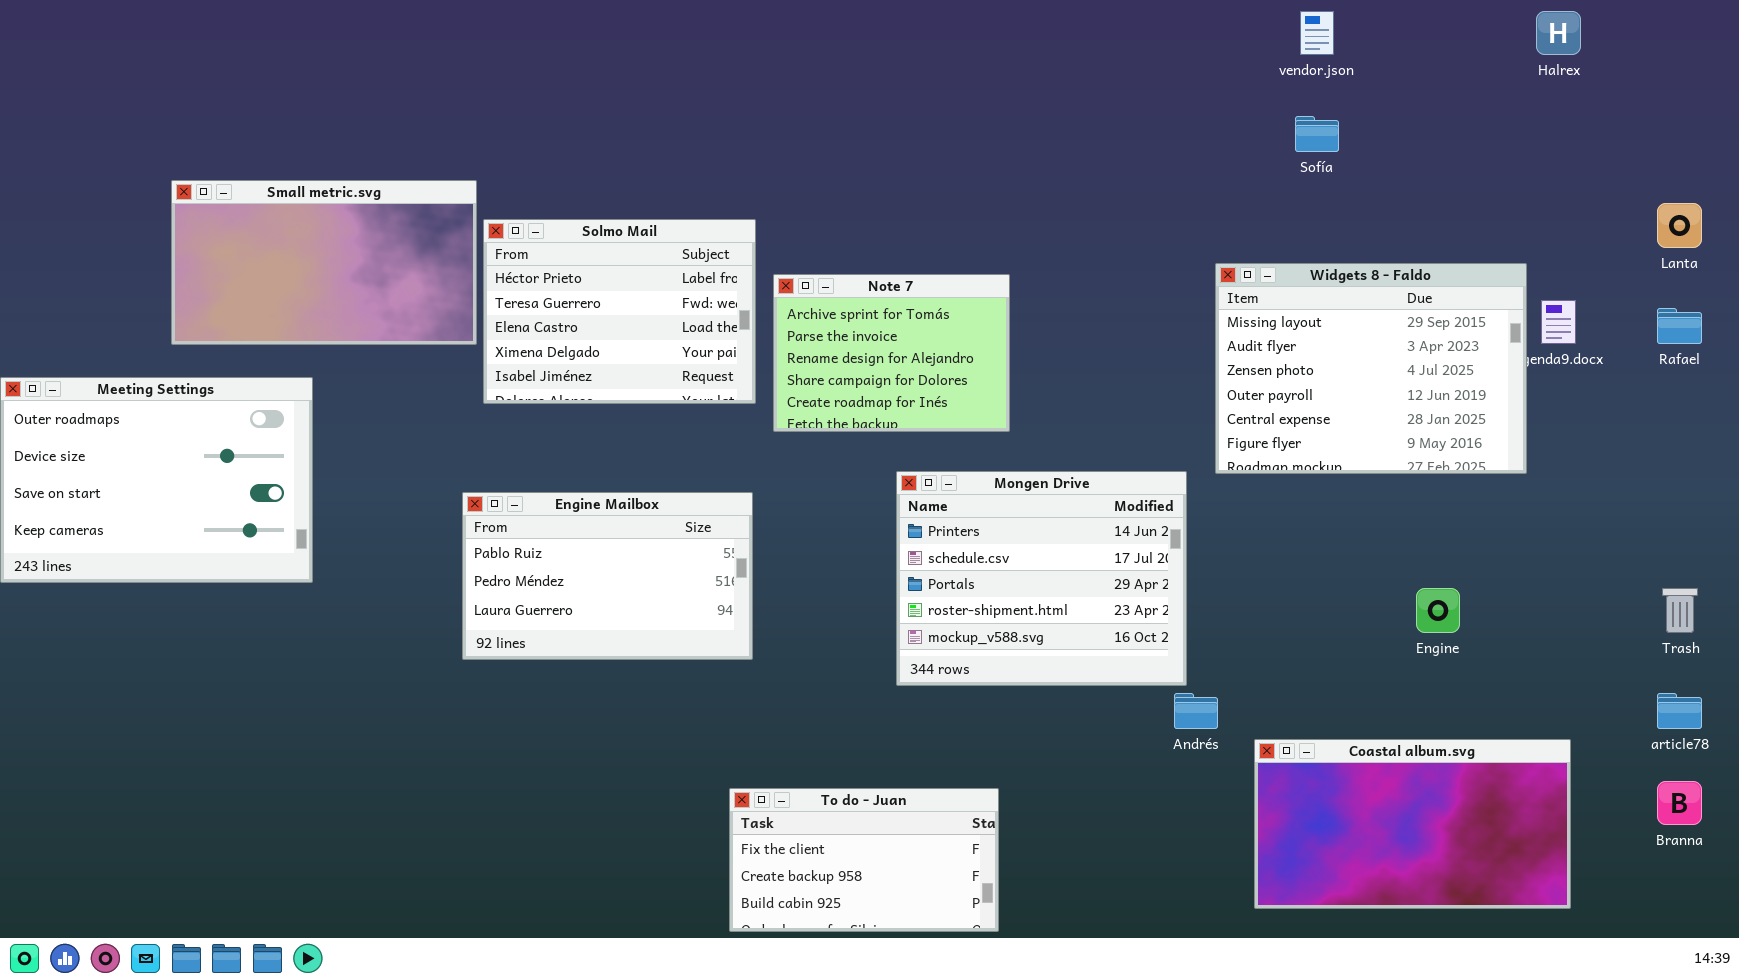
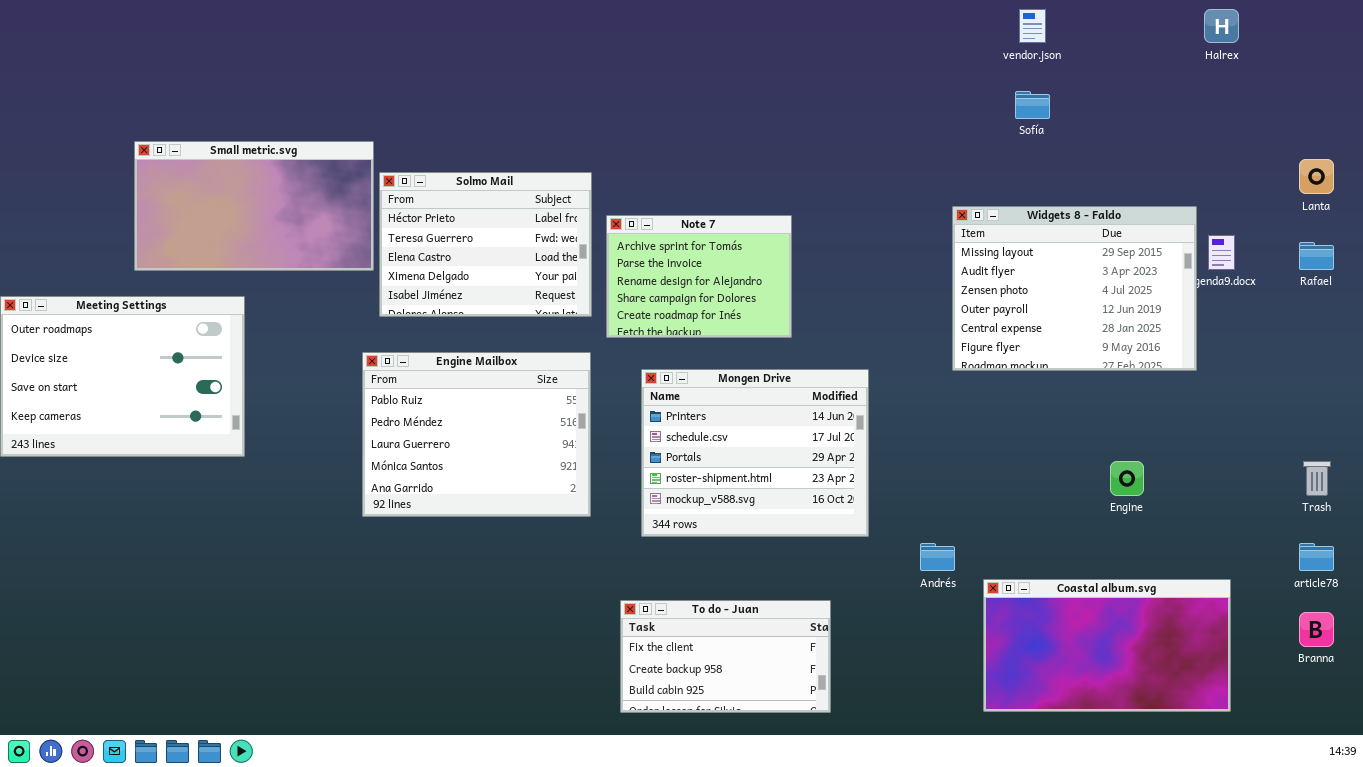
Mongen Drive: [896,471,1187,686] -> [641,369,869,537], moved
Engine Mailbox: [462,492,753,660] -> [362,352,591,517], resized
To do - Juan: [729,788,999,932] -> [620,600,831,713], moved

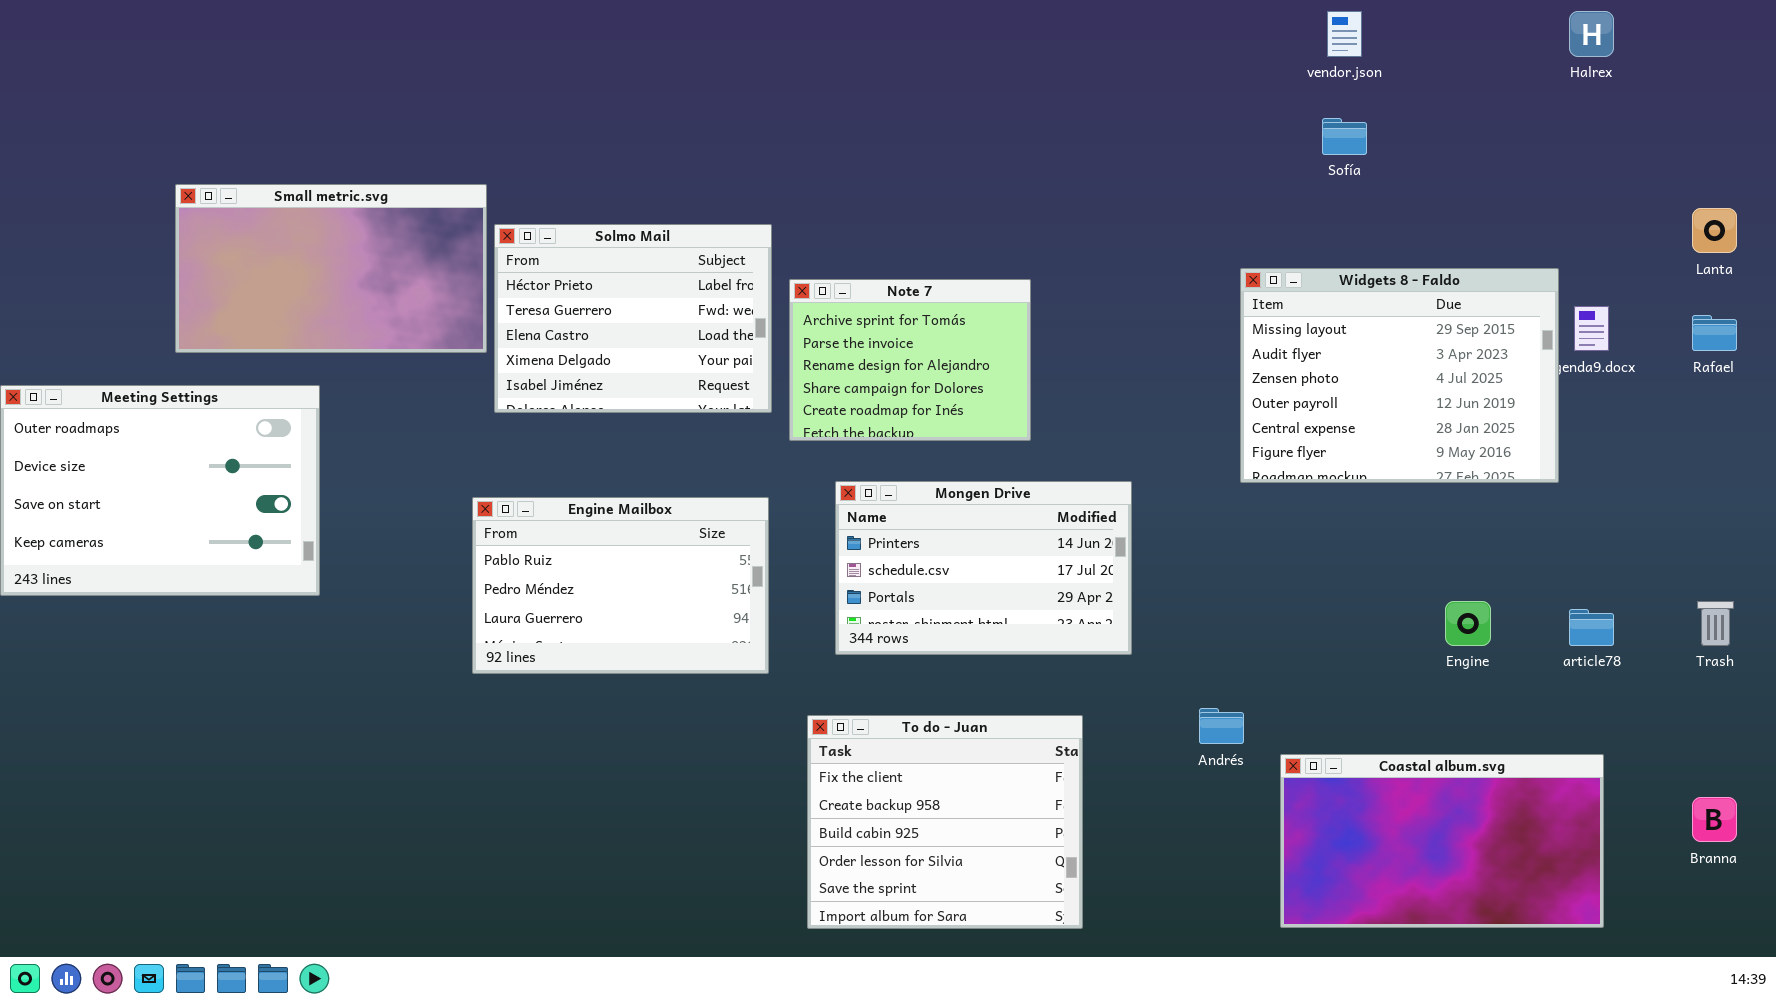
Engine Mailbox: [362,352,591,517] -> [472,497,769,674], resized
Mongen Drive: [641,369,869,537] -> [835,481,1132,655], resized
article78: [1299,543,1334,571] -> [1569,609,1614,646], moved
To do - Juan: [620,600,831,713] -> [807,715,1083,929], resized

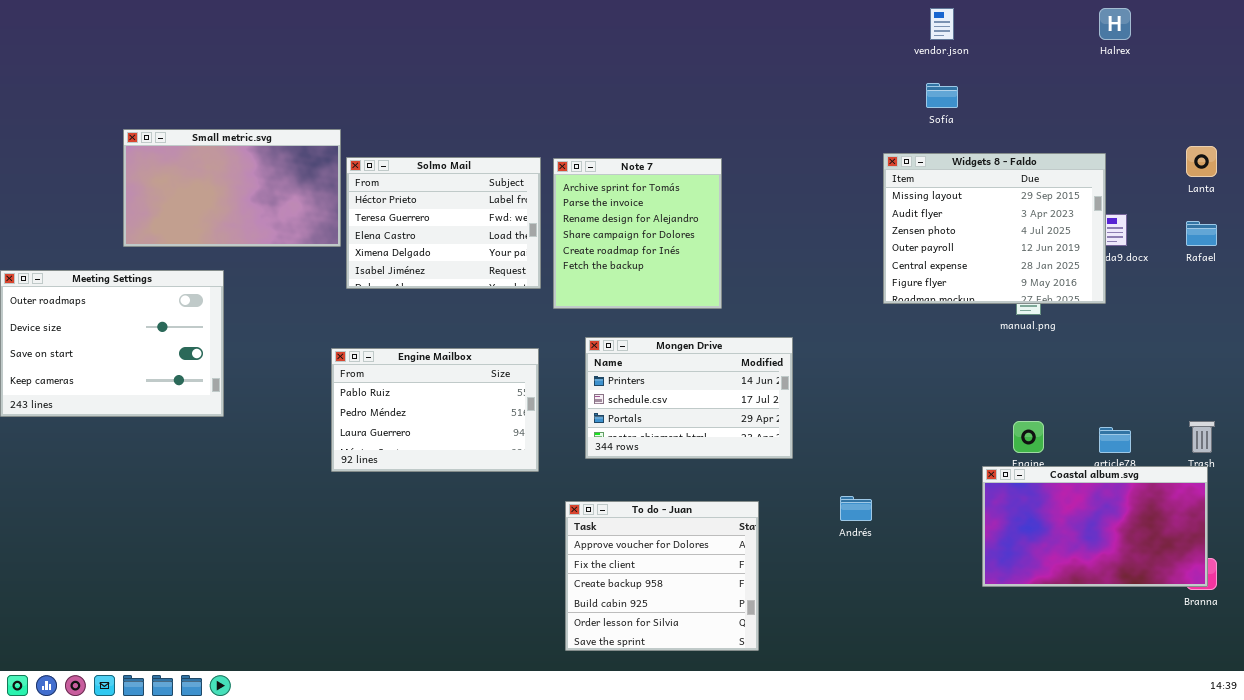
Widgets 8 - Faldo: [1240,268,1559,483] -> [883,153,1106,304], moved
Note 7: [789,279,1031,441] -> [553,158,722,309], resized
To do - Juan: [807,715,1083,929] -> [565,501,759,651], scrolled up 1 row
Coastal album.svg: [1280,754,1604,928] -> [982,466,1208,587], moved

